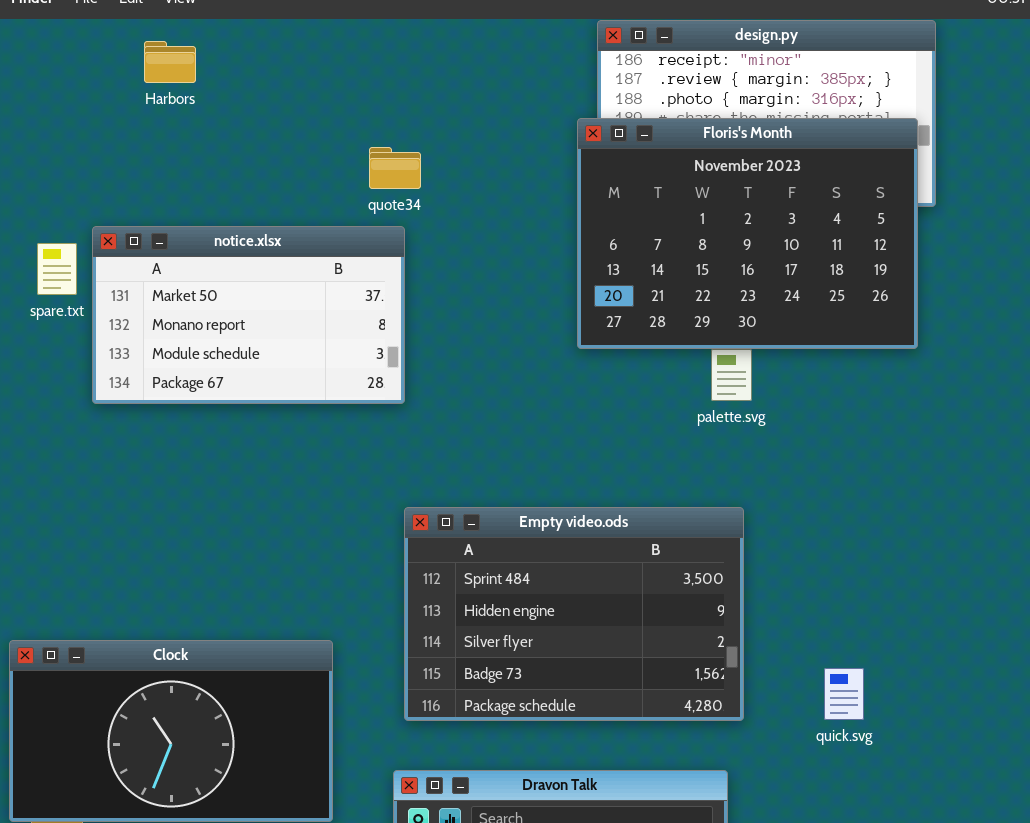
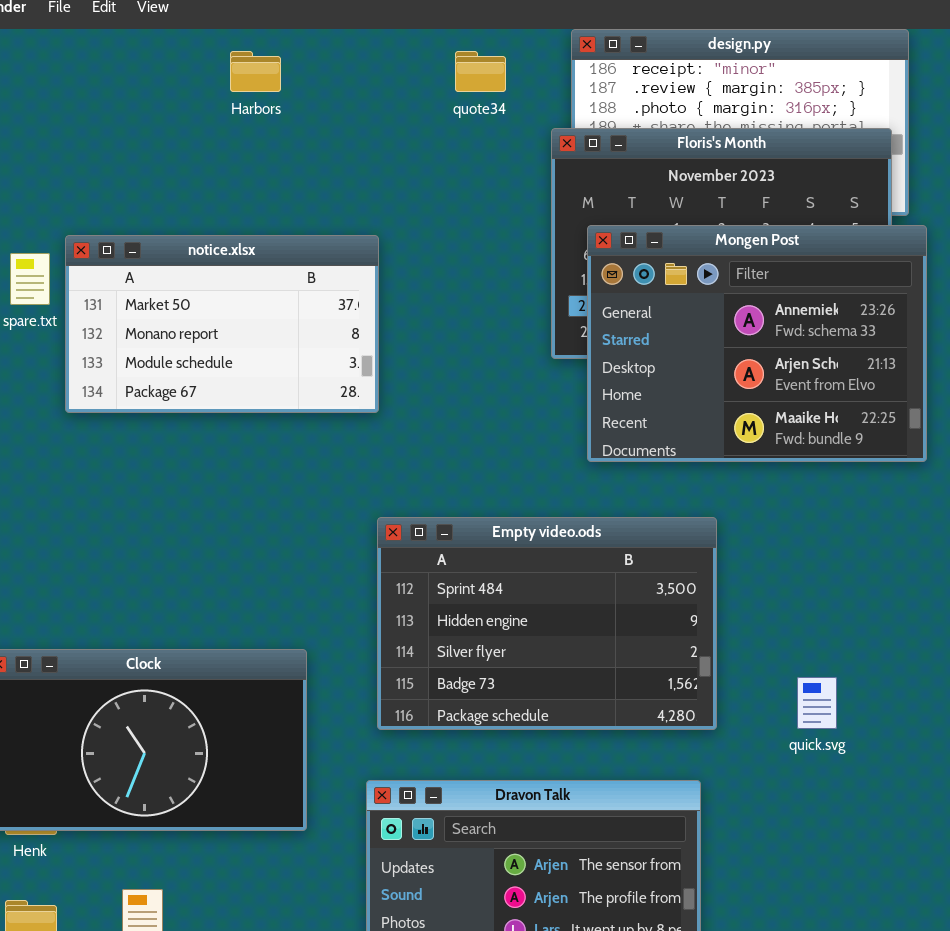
Harbors: [144,41,196,83] -> [230,51,281,92], moved
quote34: [369,147,421,189] -> [455,51,506,92], moved
Mongen Post: none -> [587,225,927,462], opened

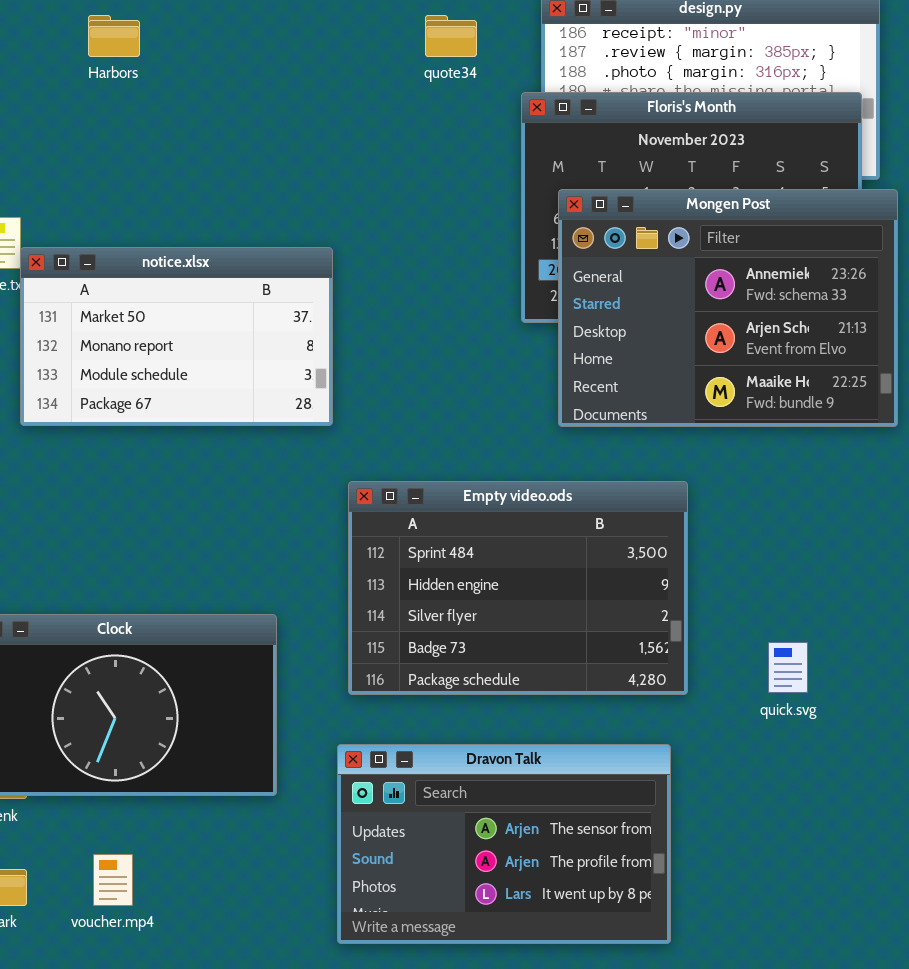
Harbors: [230,51,281,92] -> [88,15,140,57], moved
notice.xlsx: [65,235,379,413] -> [20,247,333,426], moved

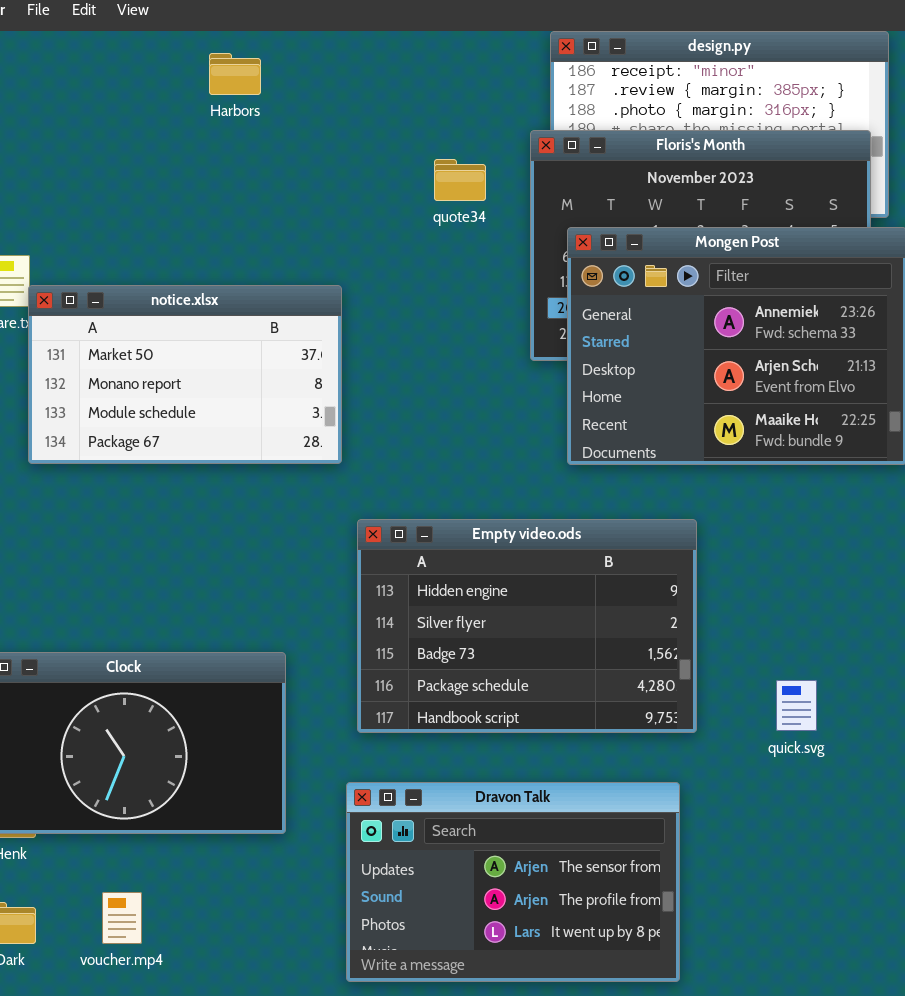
Harbors: [88,15,140,57] -> [209,53,261,95], moved
quote34: [425,15,477,57] -> [434,159,486,201], moved
Empty video.ods: [348,481,688,695] -> [357,519,697,733], scrolled down 1 row

